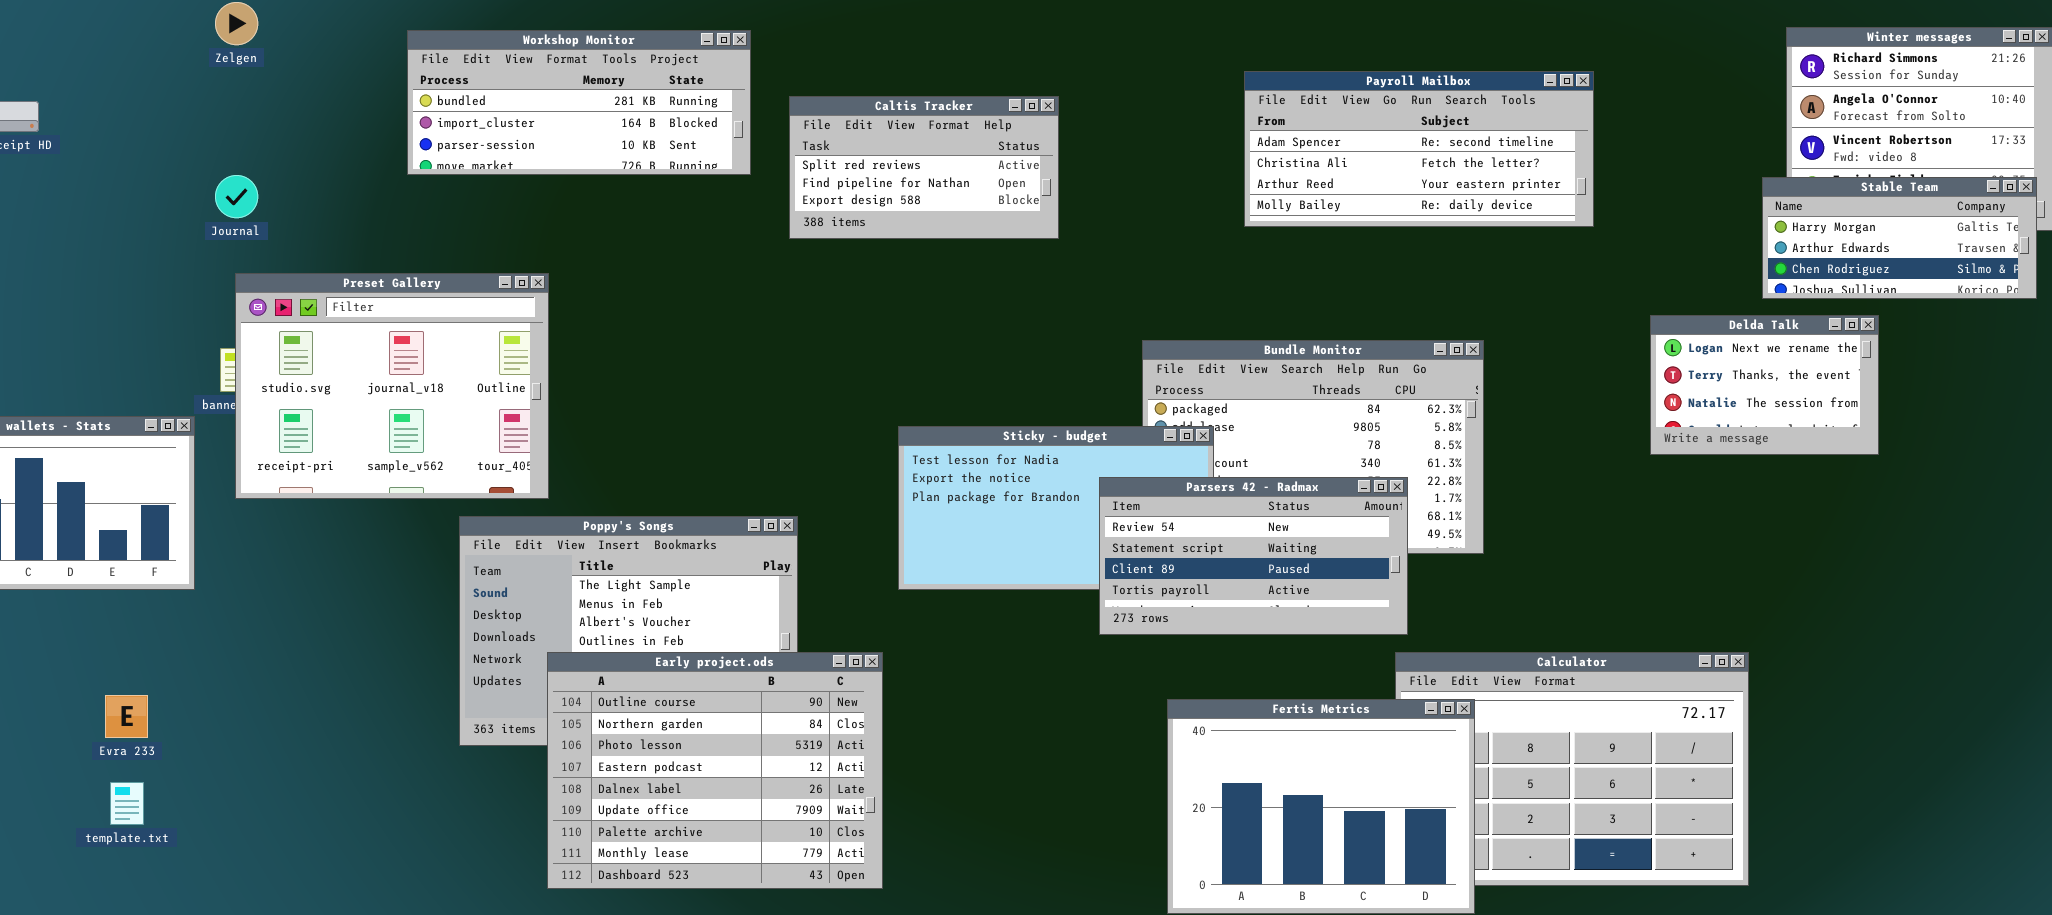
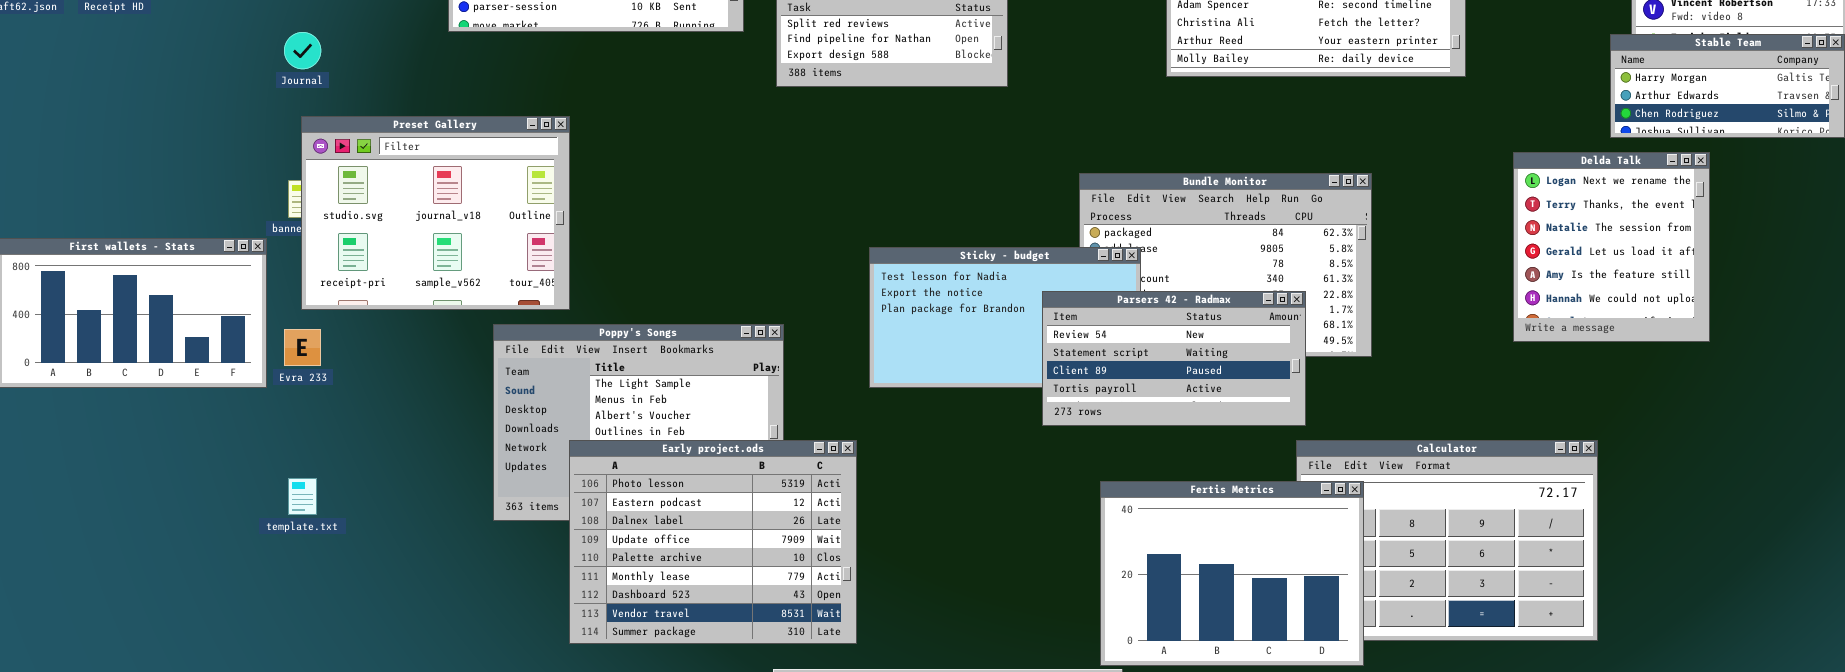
Delda Talk: [1650,315,1879,455] -> [1513,152,1710,342], resized
Early project.ods: [547,652,883,889] -> [569,440,857,644], scrolled down 2 rows
Evra 233: [105,695,148,738] -> [284,329,321,366], moved
template.txt: [110,782,144,825] -> [288,478,317,515], moved

